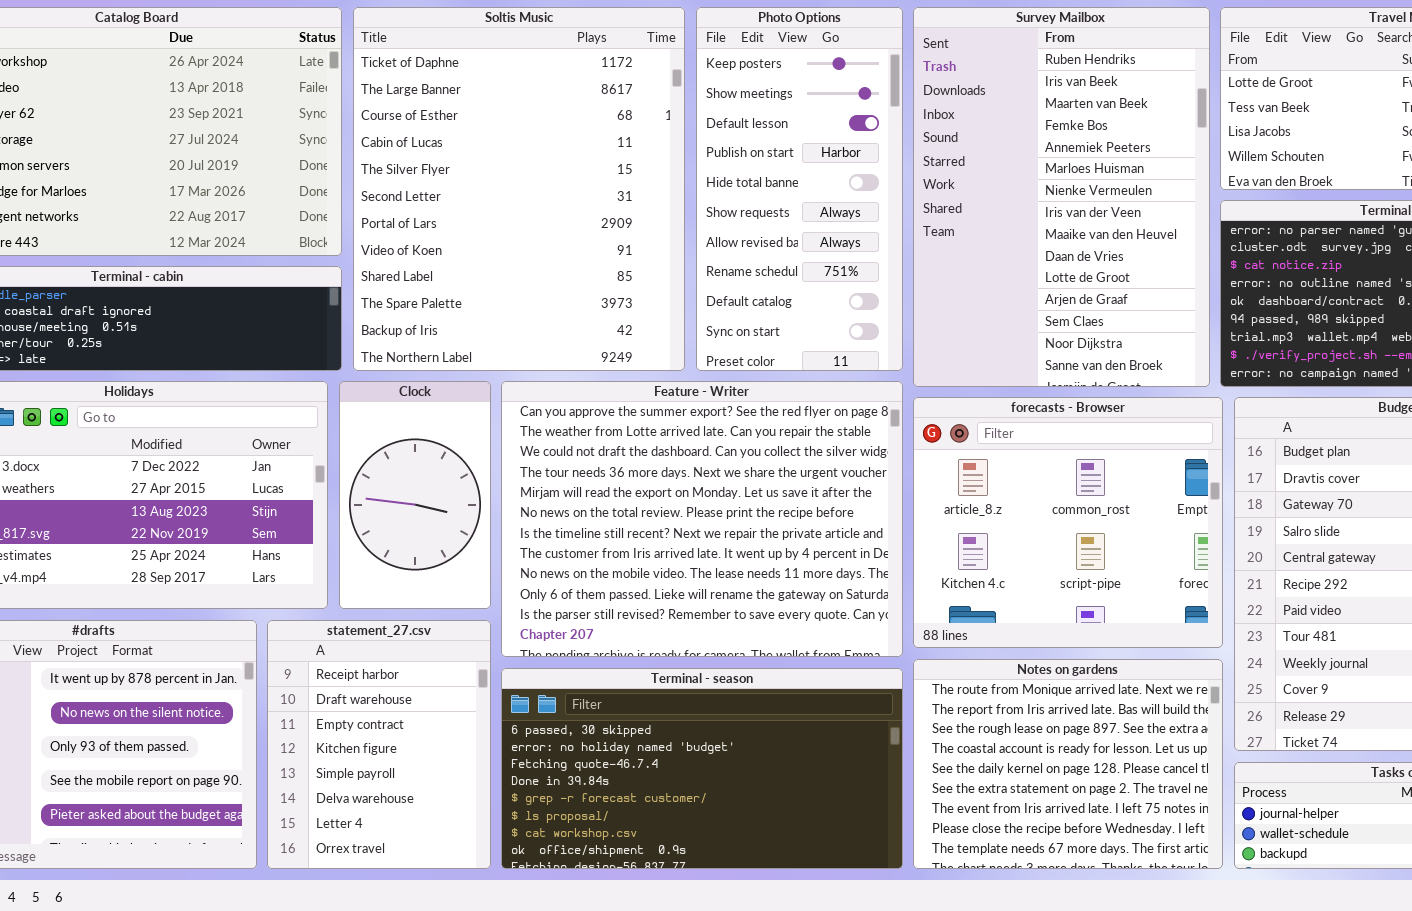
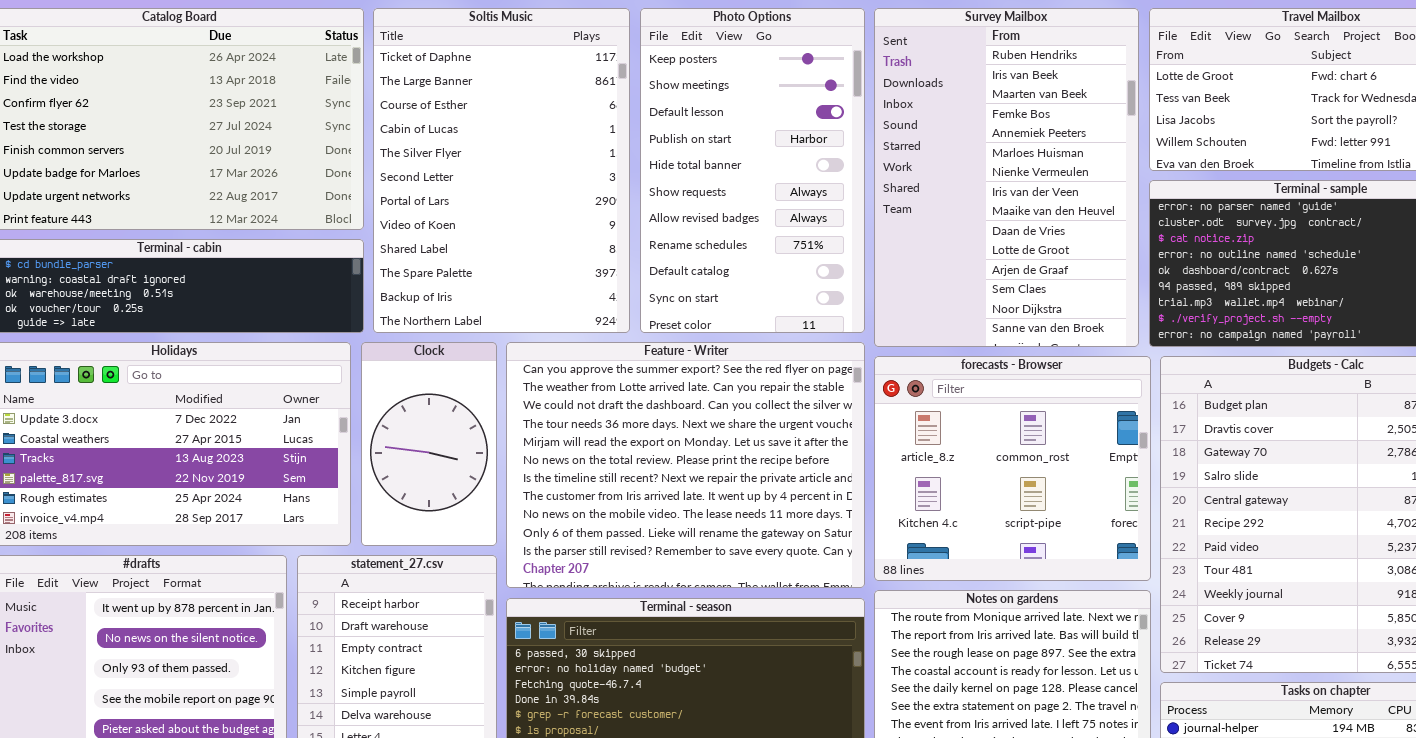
Soltis Music: [353,7,685,371] -> [373,8,630,333], resized
Photo Options: [696,7,903,371] -> [640,8,865,333], resized

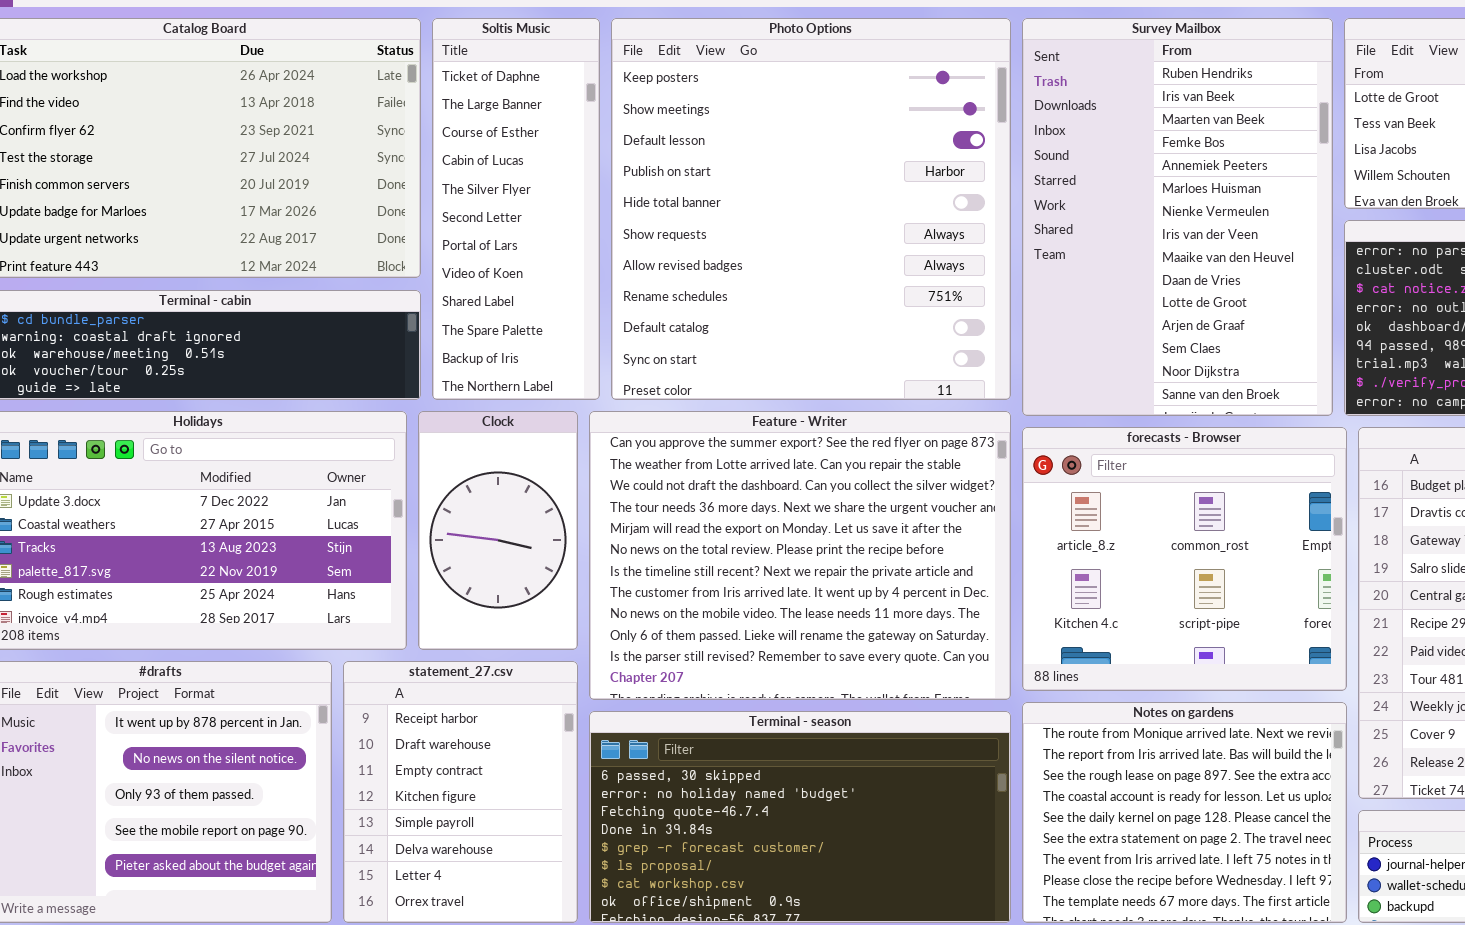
Soltis Music: [373,8,630,333] -> [432,18,600,400], resized
Photo Options: [640,8,865,333] -> [611,18,1011,400], resized

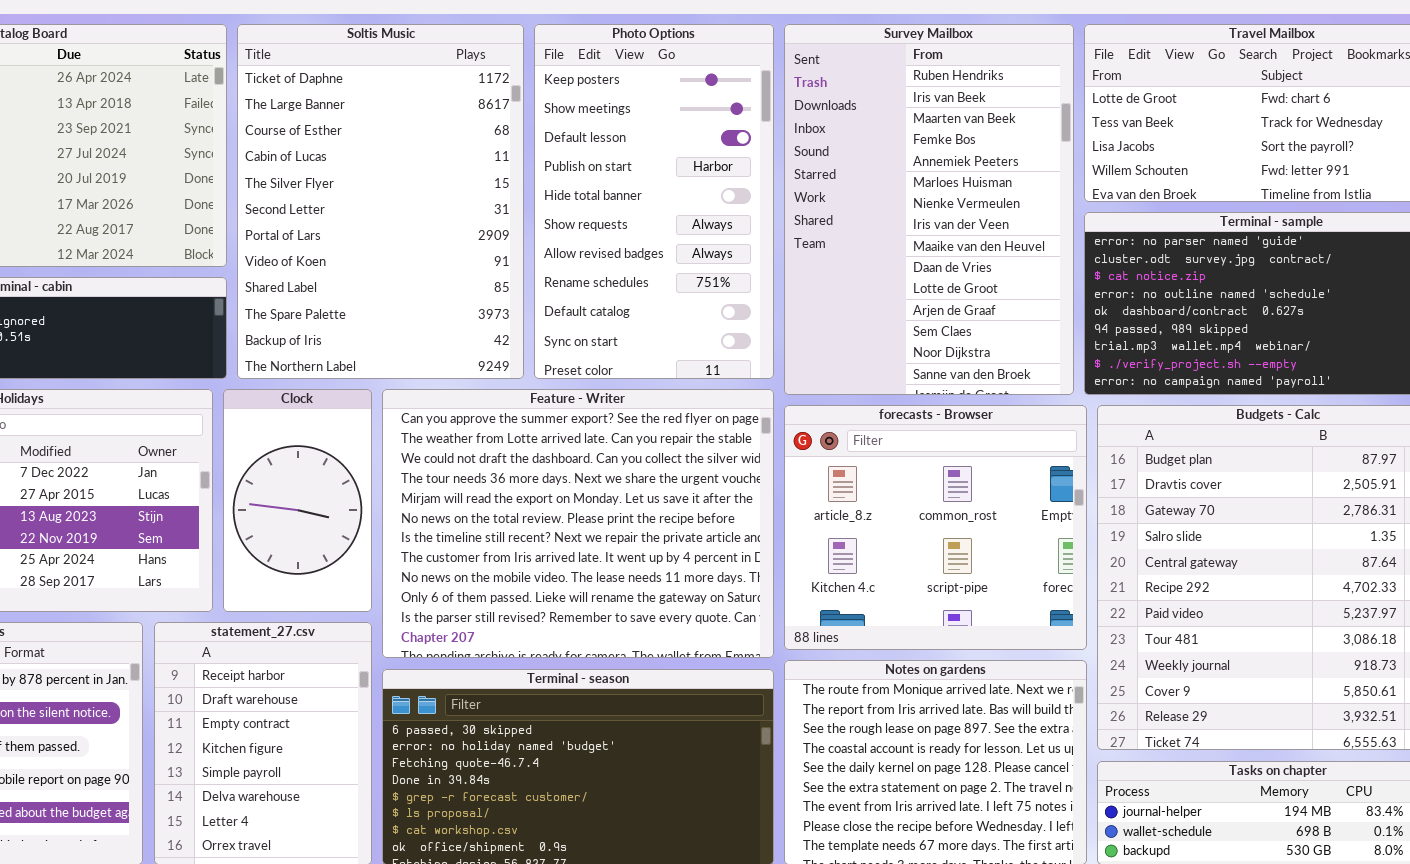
Soltis Music: [432,18,600,400] -> [237,24,524,379], resized
Photo Options: [611,18,1011,400] -> [534,24,774,379], resized

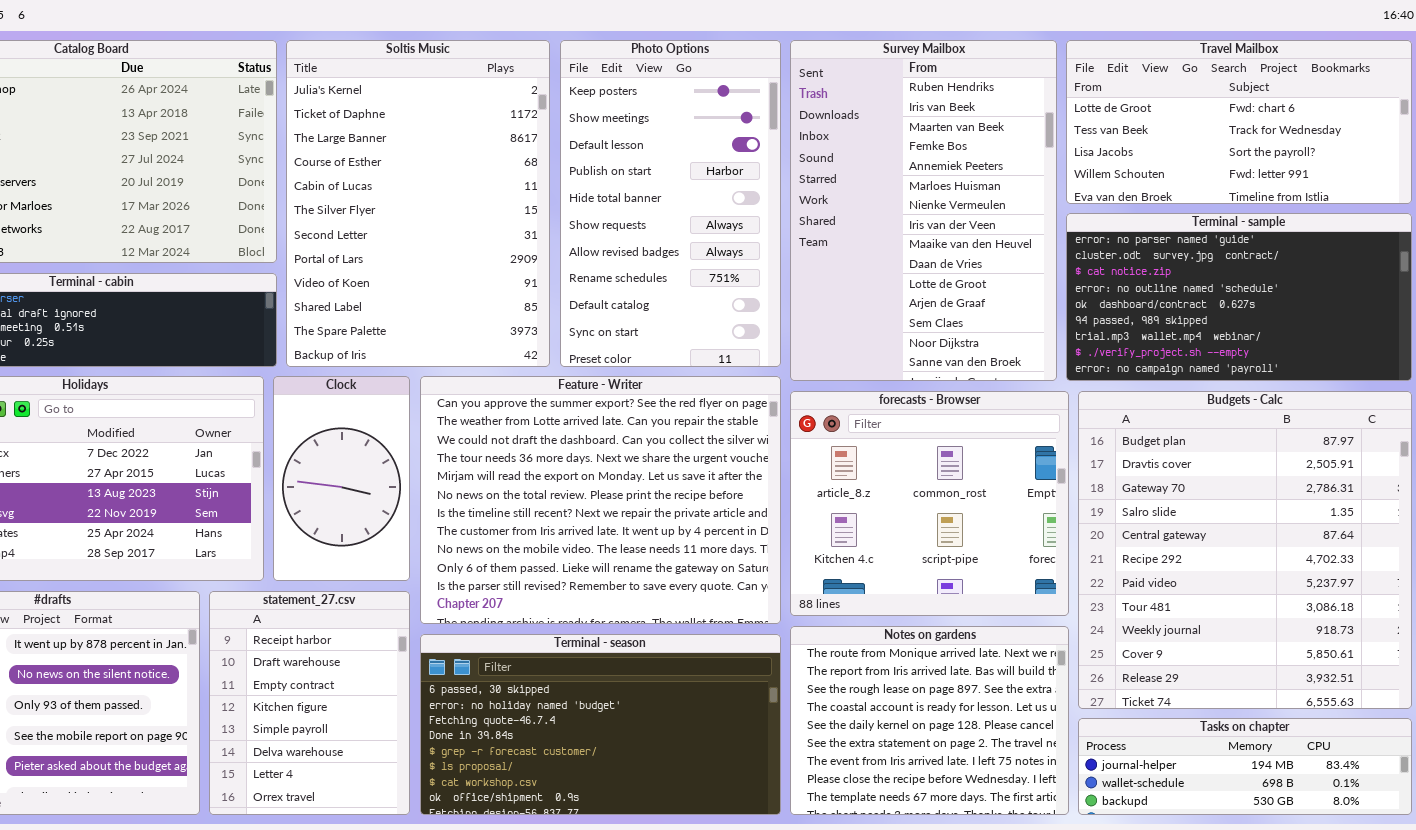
Soltis Music: [237,24,524,379] -> [286,40,550,367], scrolled up 1 row

